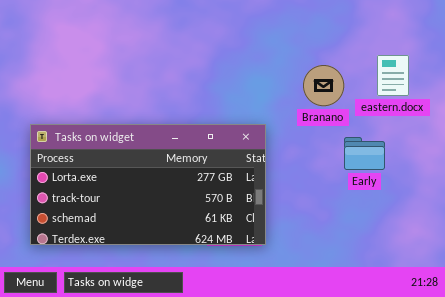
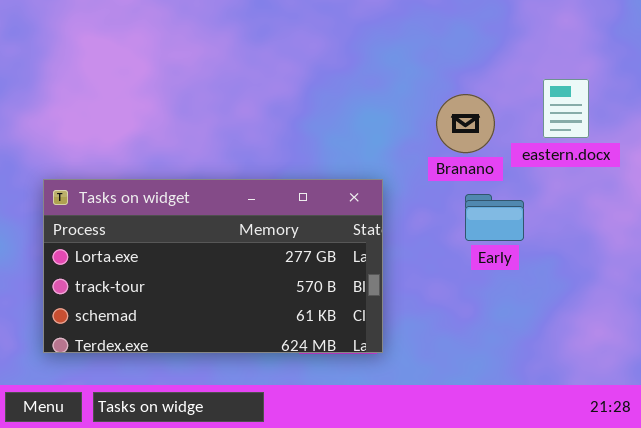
Early: [344,137,385,170] -> [465,194,524,241], moved

